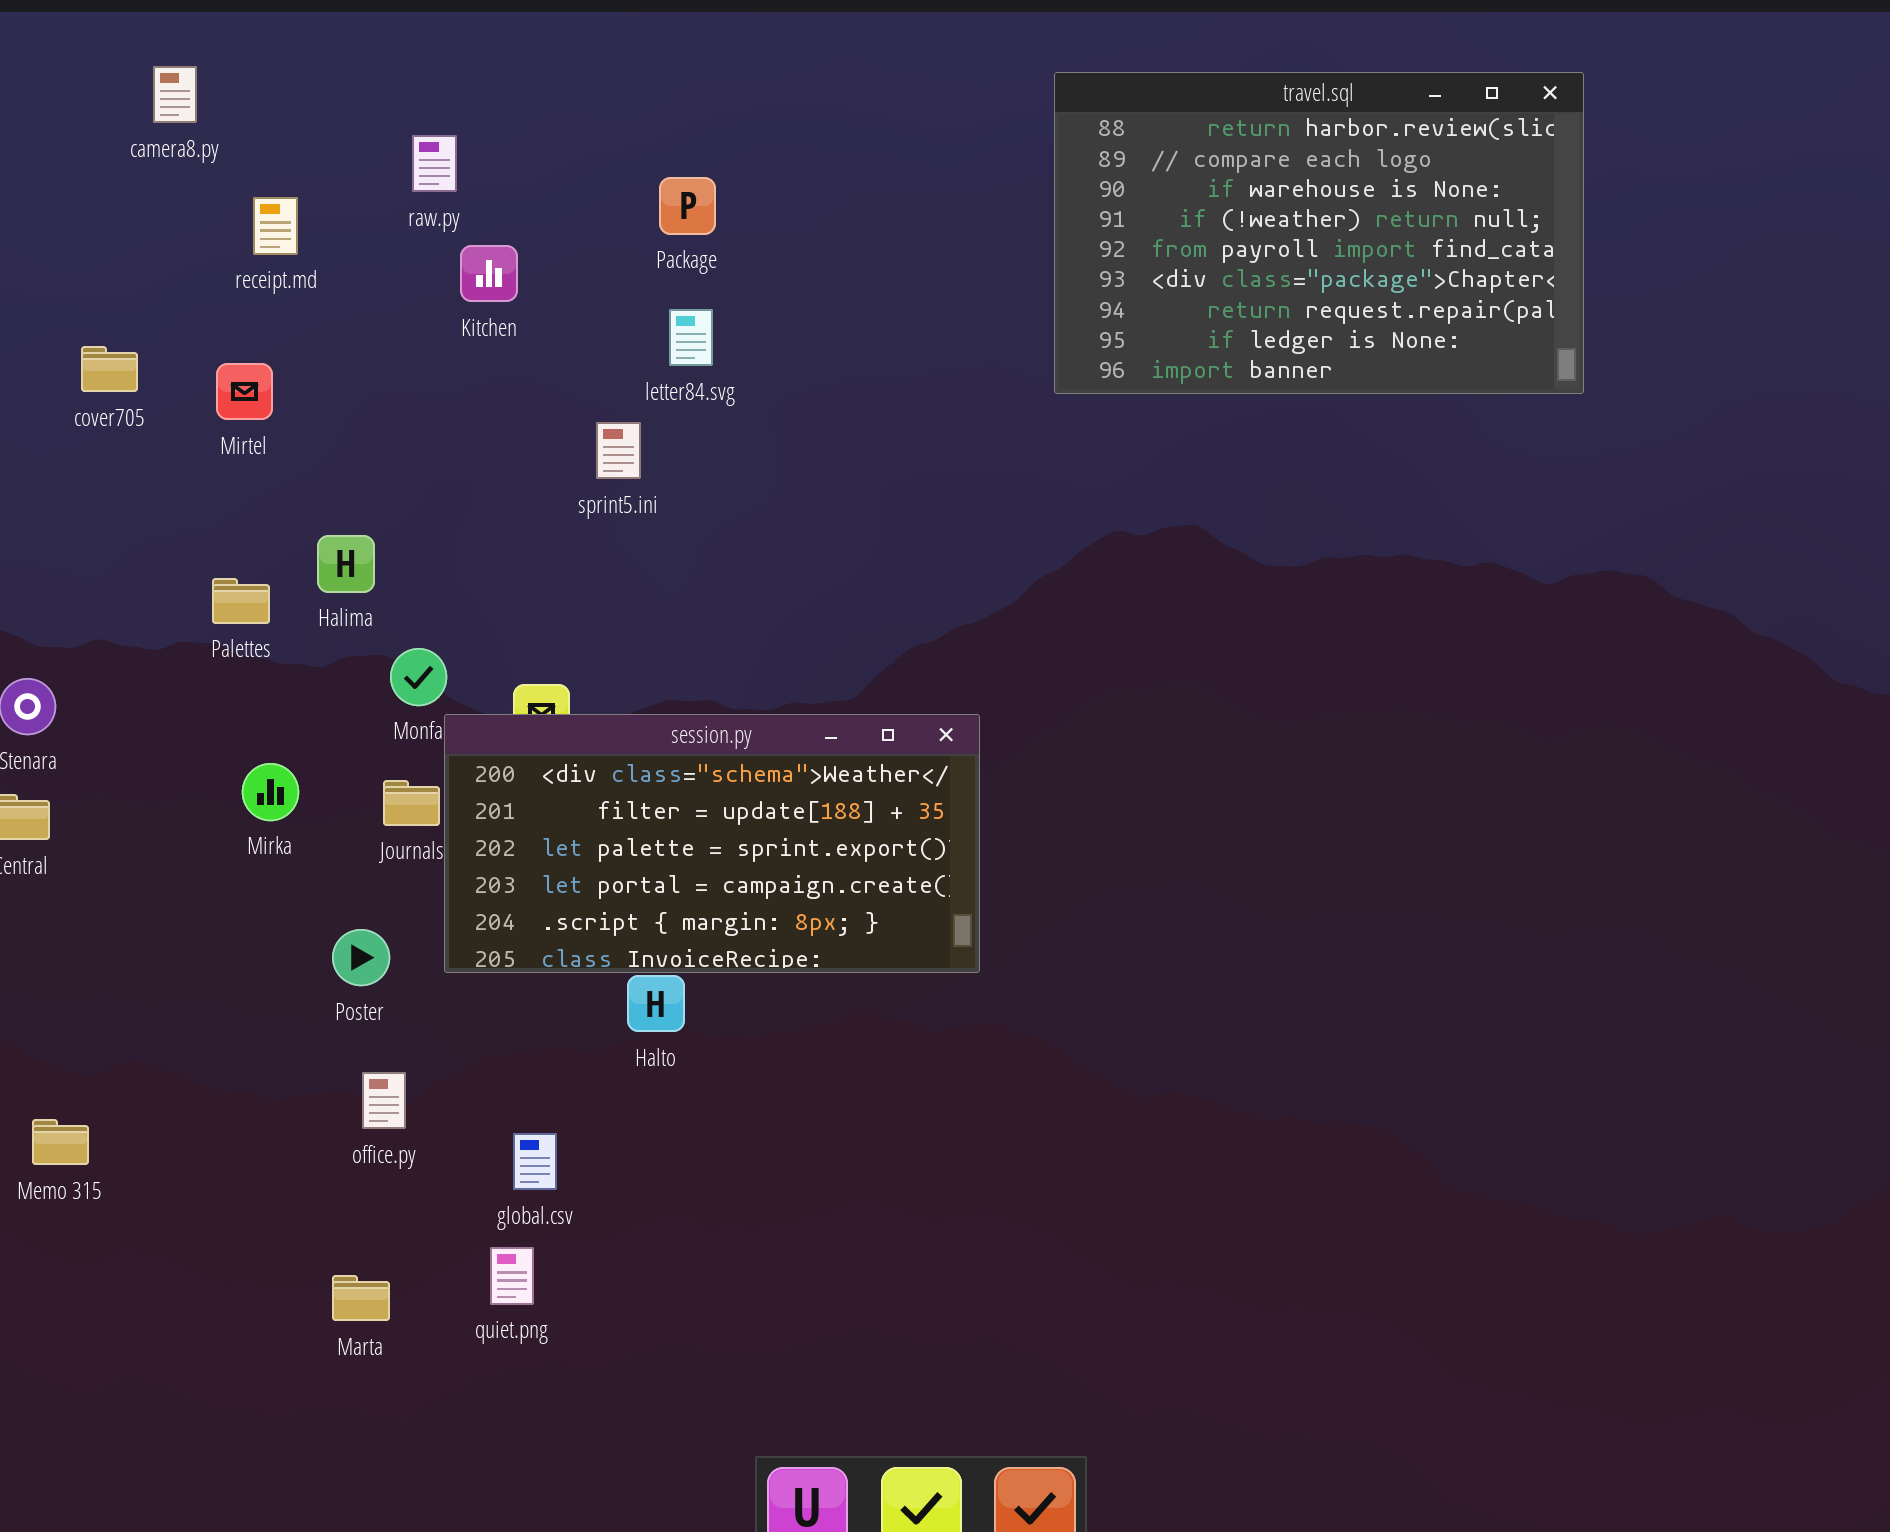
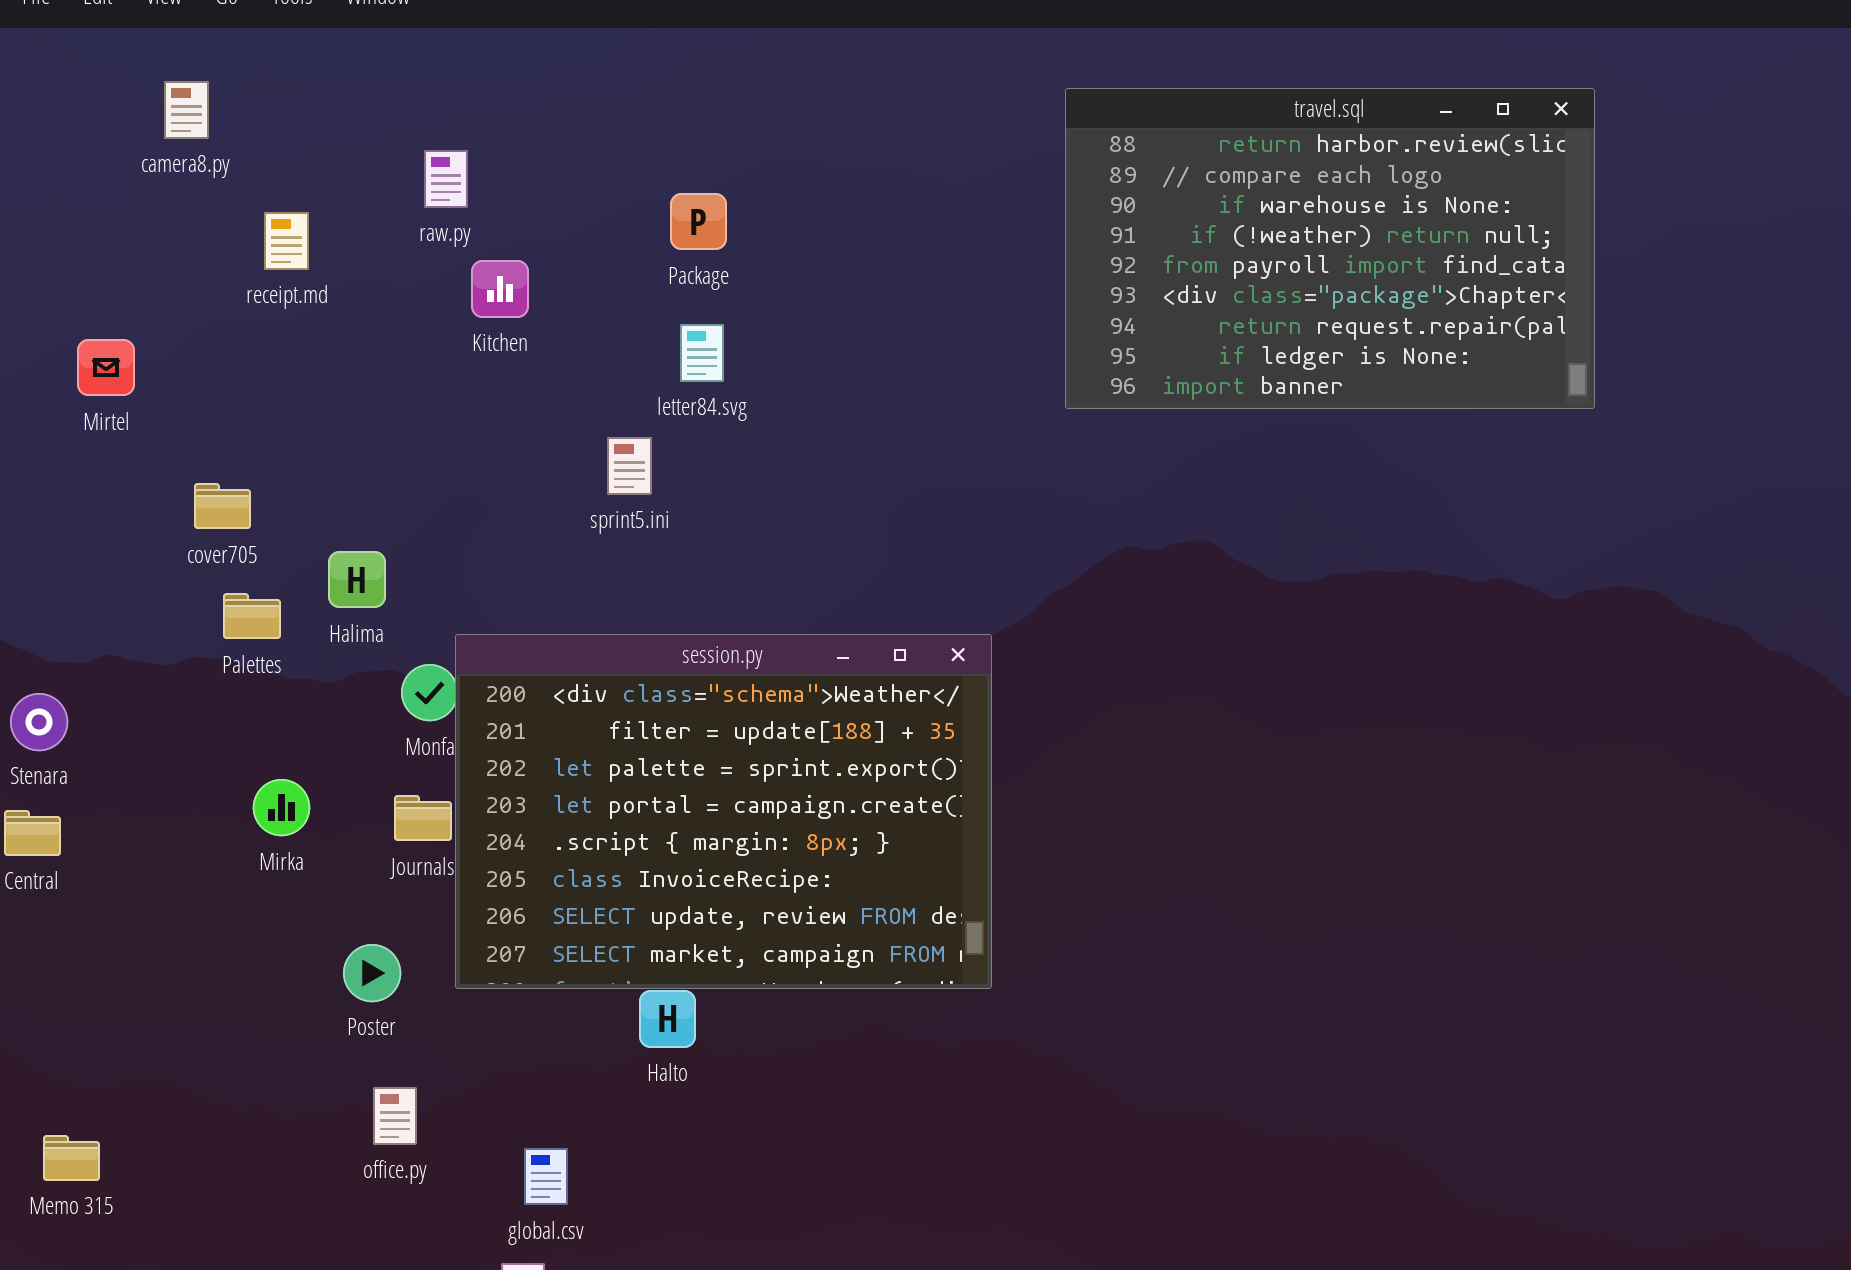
cover705: [81,346,138,392] -> [194,483,251,529], moved
Mirtel: [216,363,273,420] -> [77,339,135,396], moved
session.py: [444,714,980,973] -> [455,634,992,989], resized

